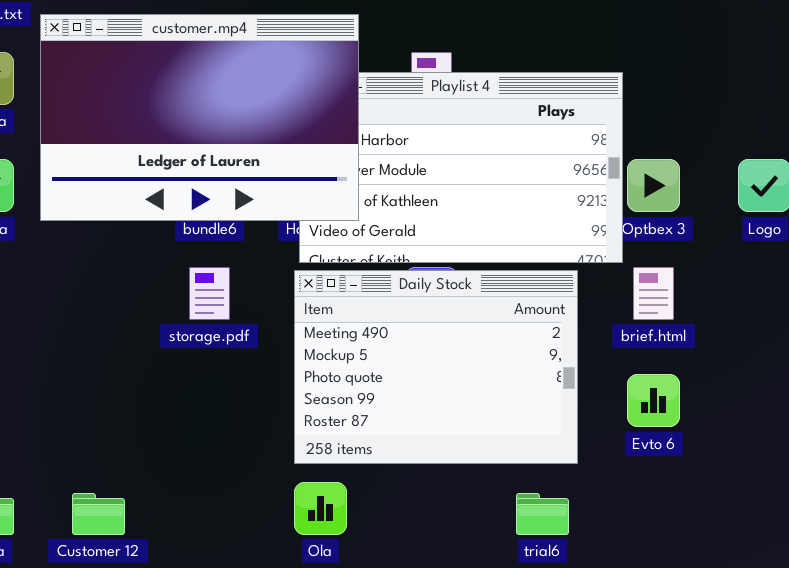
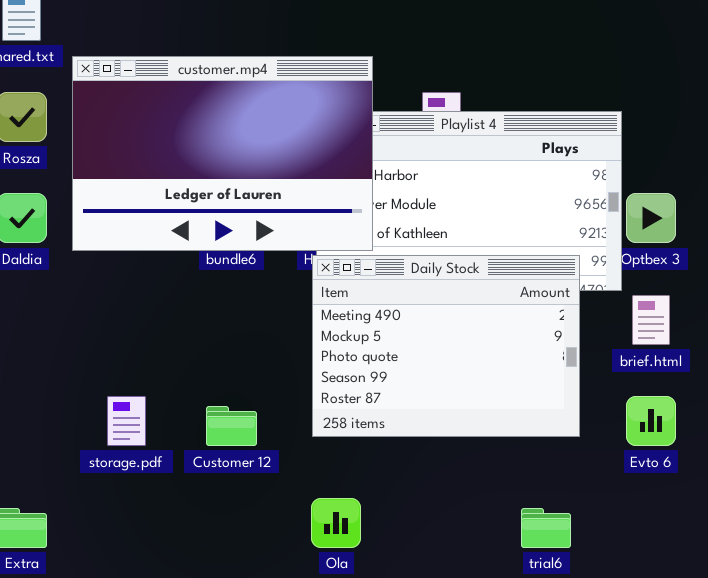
storage.pdf: [189,267,230,320] -> [107,396,146,446], moved
Daily Stock: [294,270,578,464] -> [312,255,580,437], moved
Customer 12: [72,493,125,535] -> [206,406,257,446], moved

